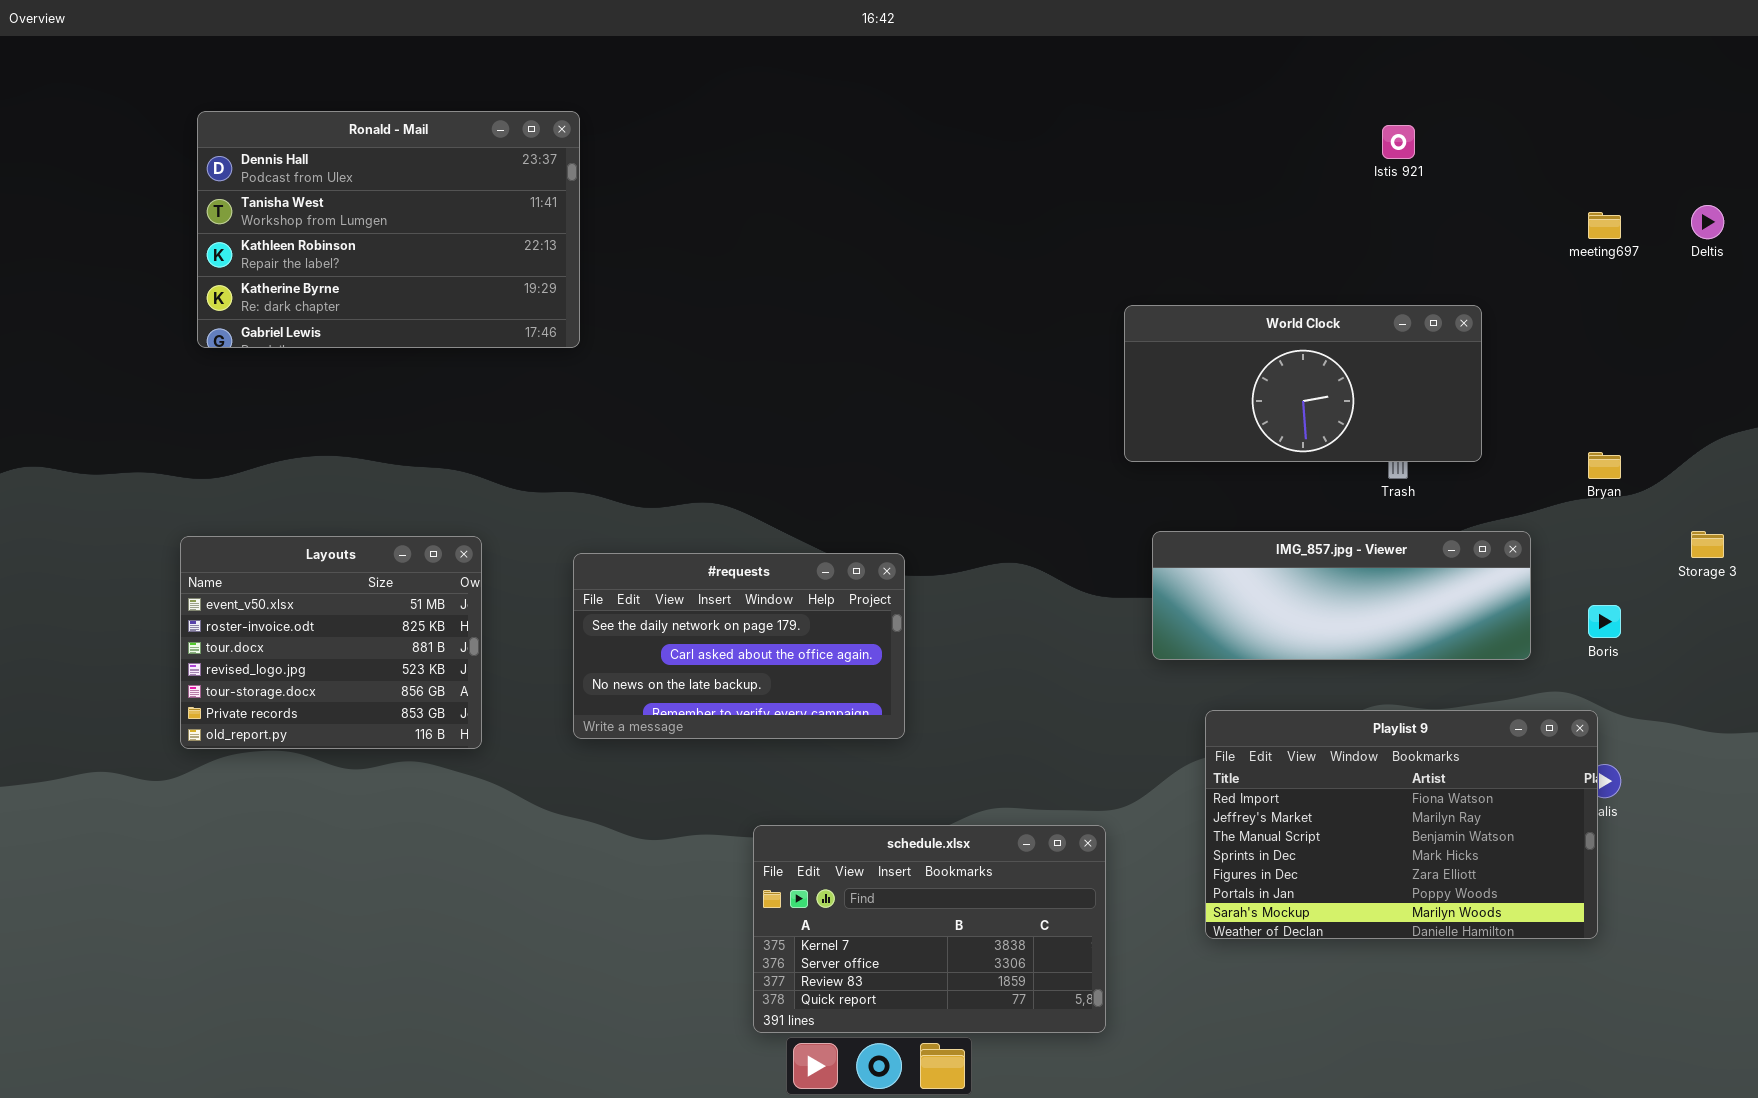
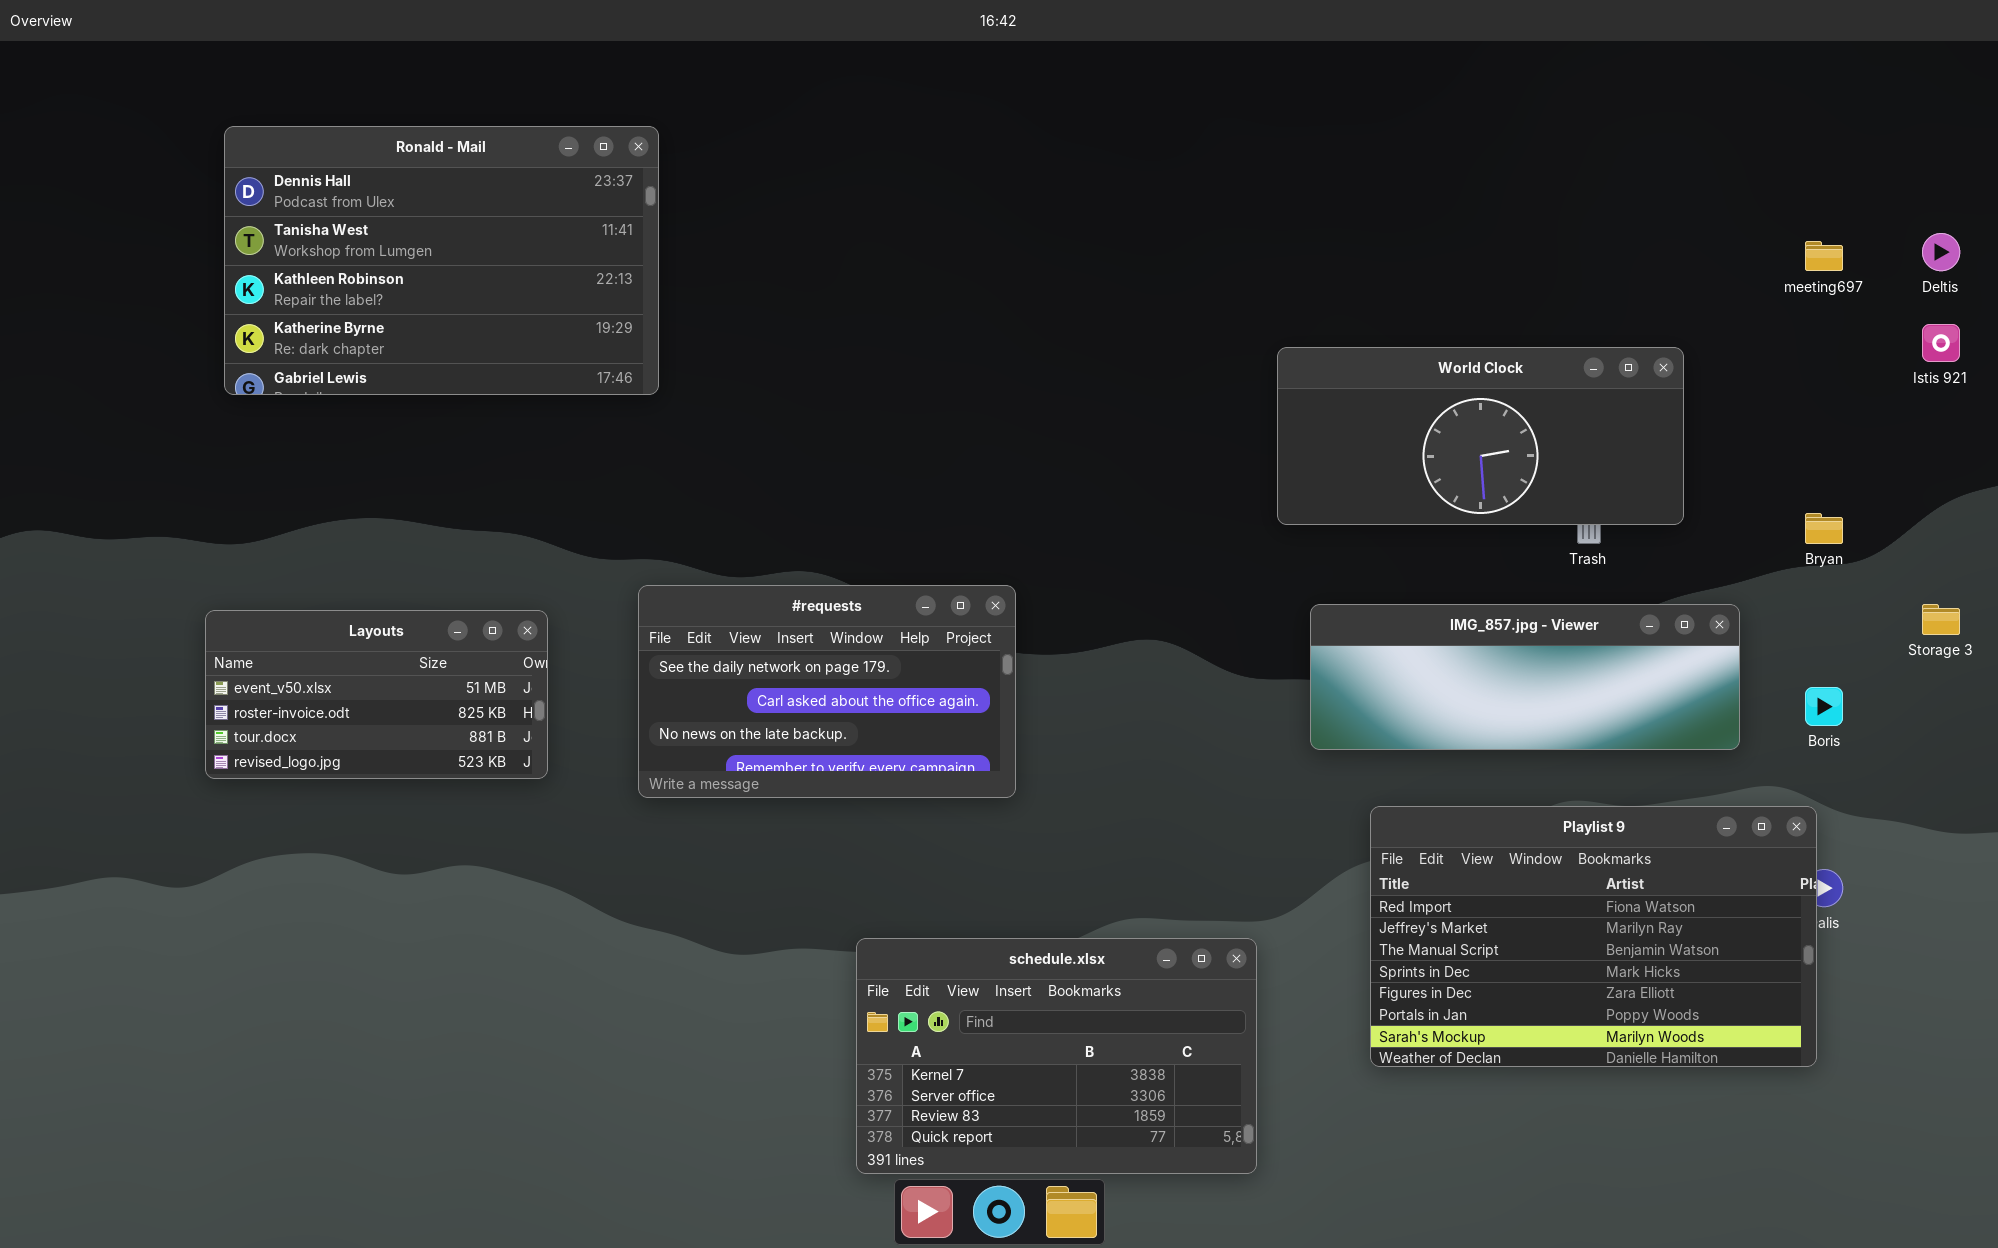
Istis 921: [1382,125,1415,159] -> [1922,324,1960,362], moved
Layouts: [180,536,482,749] -> [205,610,548,779], resized
#requests: [573,553,905,739] -> [638,585,1016,798], moved

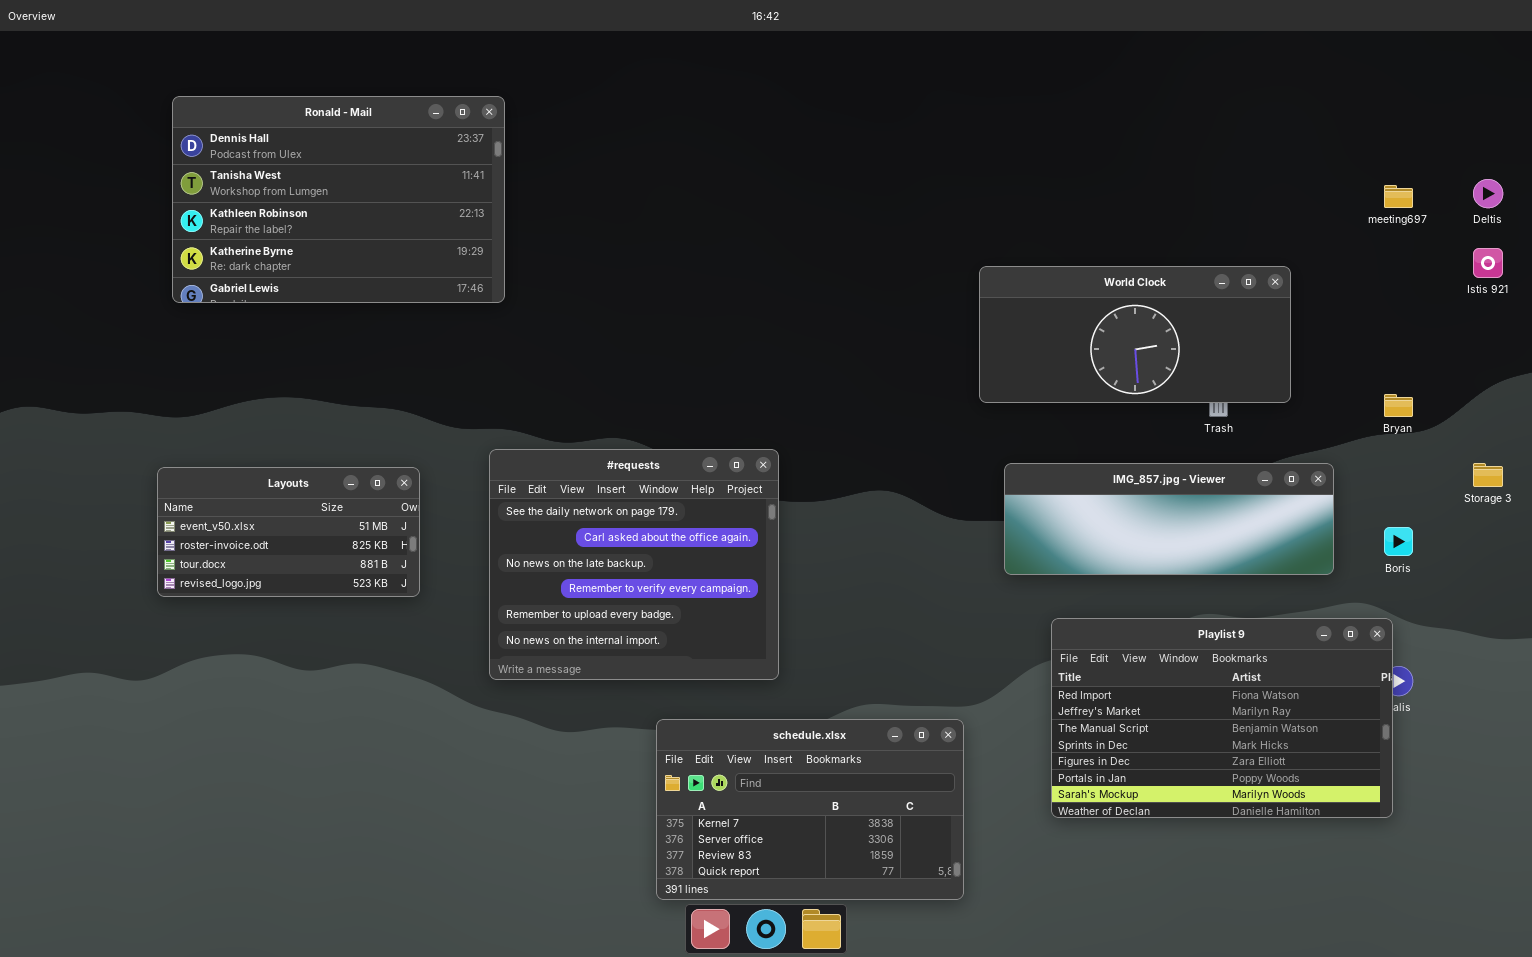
#requests: [638,585,1016,798] -> [489,449,779,680], resized

